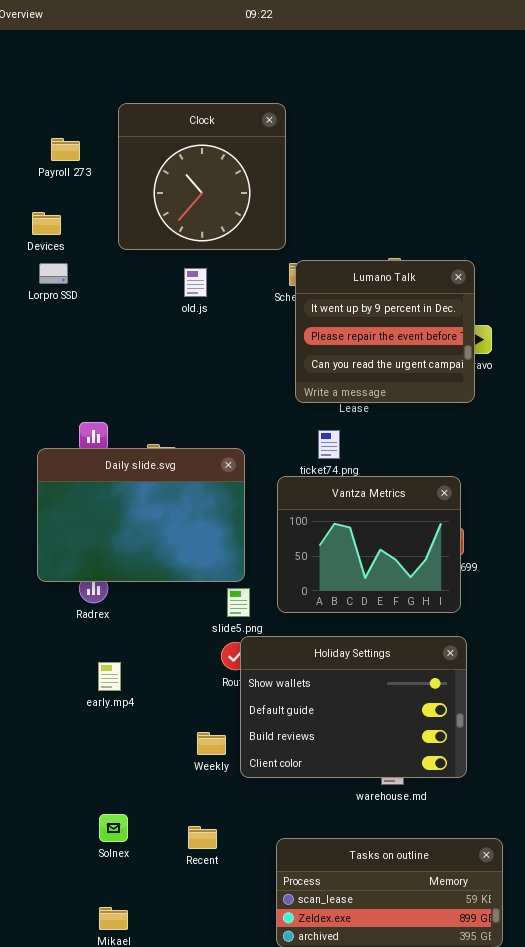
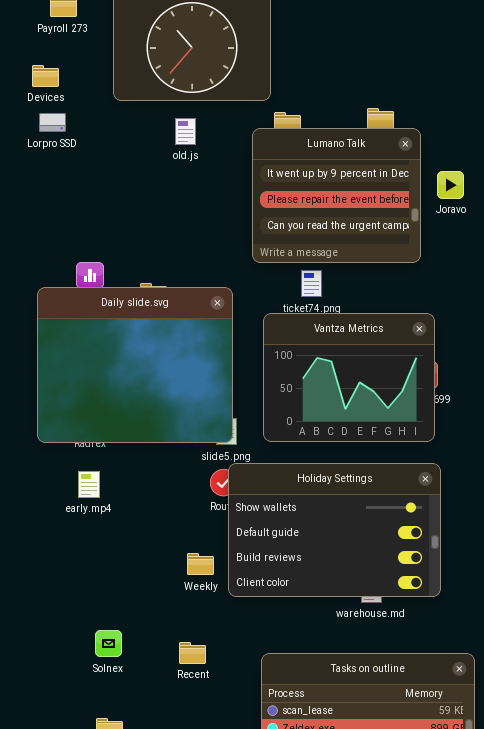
Lumano Talk: [295,260,475,403] -> [252,128,421,263], moved
Daily slide.svg: [37,448,245,582] -> [37,287,233,443], resized
early.mp4: [98,662,121,691] -> [78,471,100,498], moved

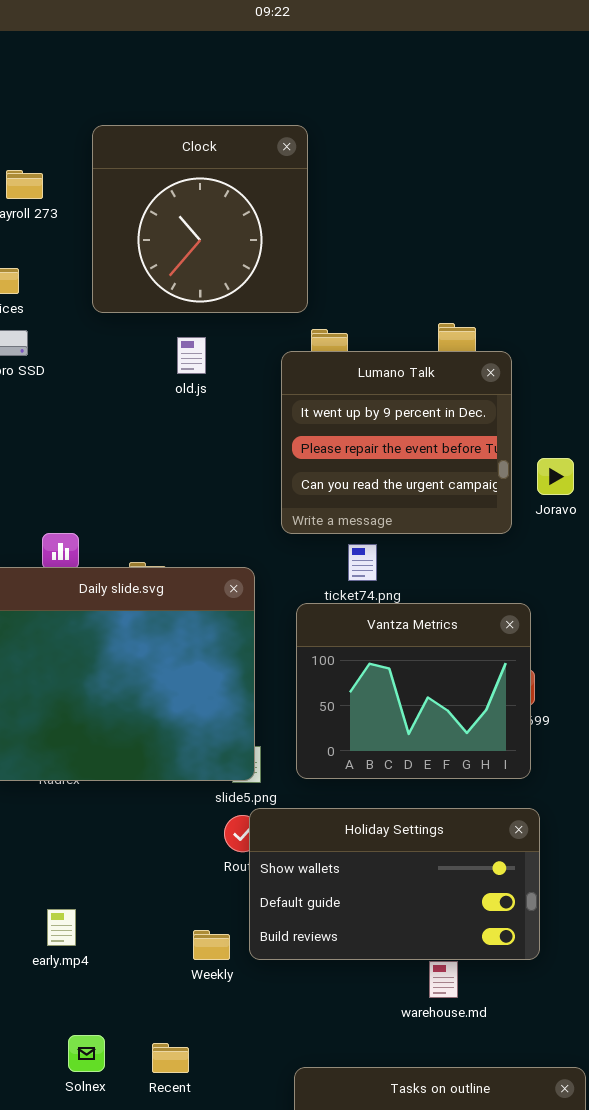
Joravo: [437,171,464,199] -> [537,458,574,495], moved
Holiday Settings: [228,463,441,597] -> [249,808,540,960], resized
early.mp4: [78,471,100,498] -> [47,909,76,946], moved
Recent: [179,642,206,664] -> [152,1043,189,1073], moved

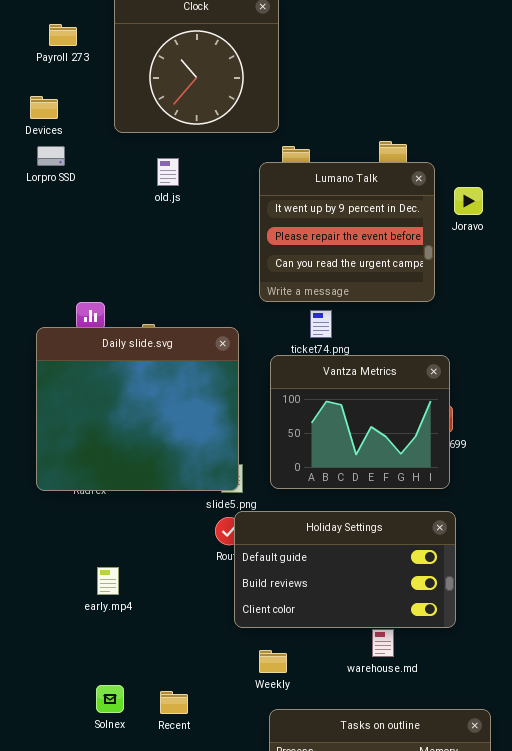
old.js: [177,337,206,374] -> [157,158,179,186], moved
Joravo: [537,458,574,495] -> [454,187,483,215], moved
Holiday Settings: [249,808,540,960] -> [234,511,456,628], scrolled down 1 row
early.mp4: [47,909,76,946] -> [97,567,119,595], moved
Weekly: [193,930,230,960] -> [259,650,287,673], moved

